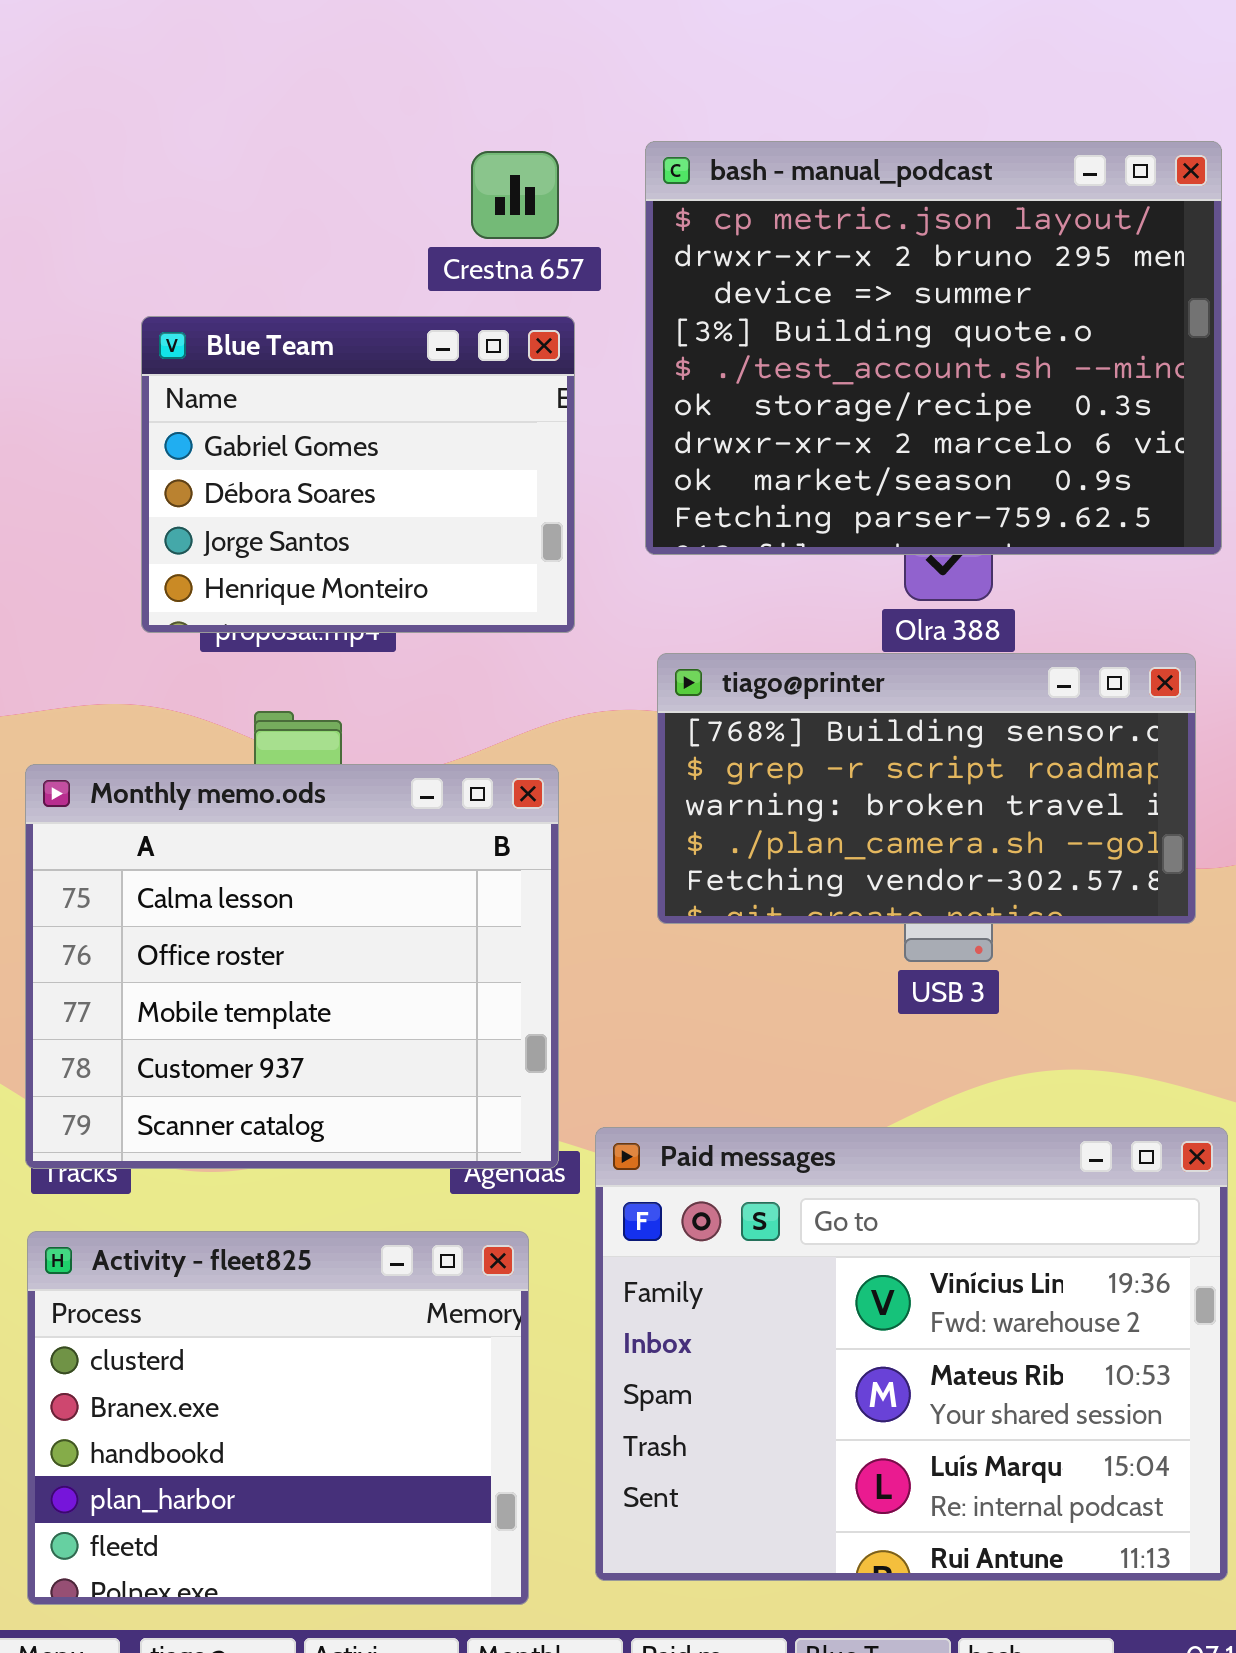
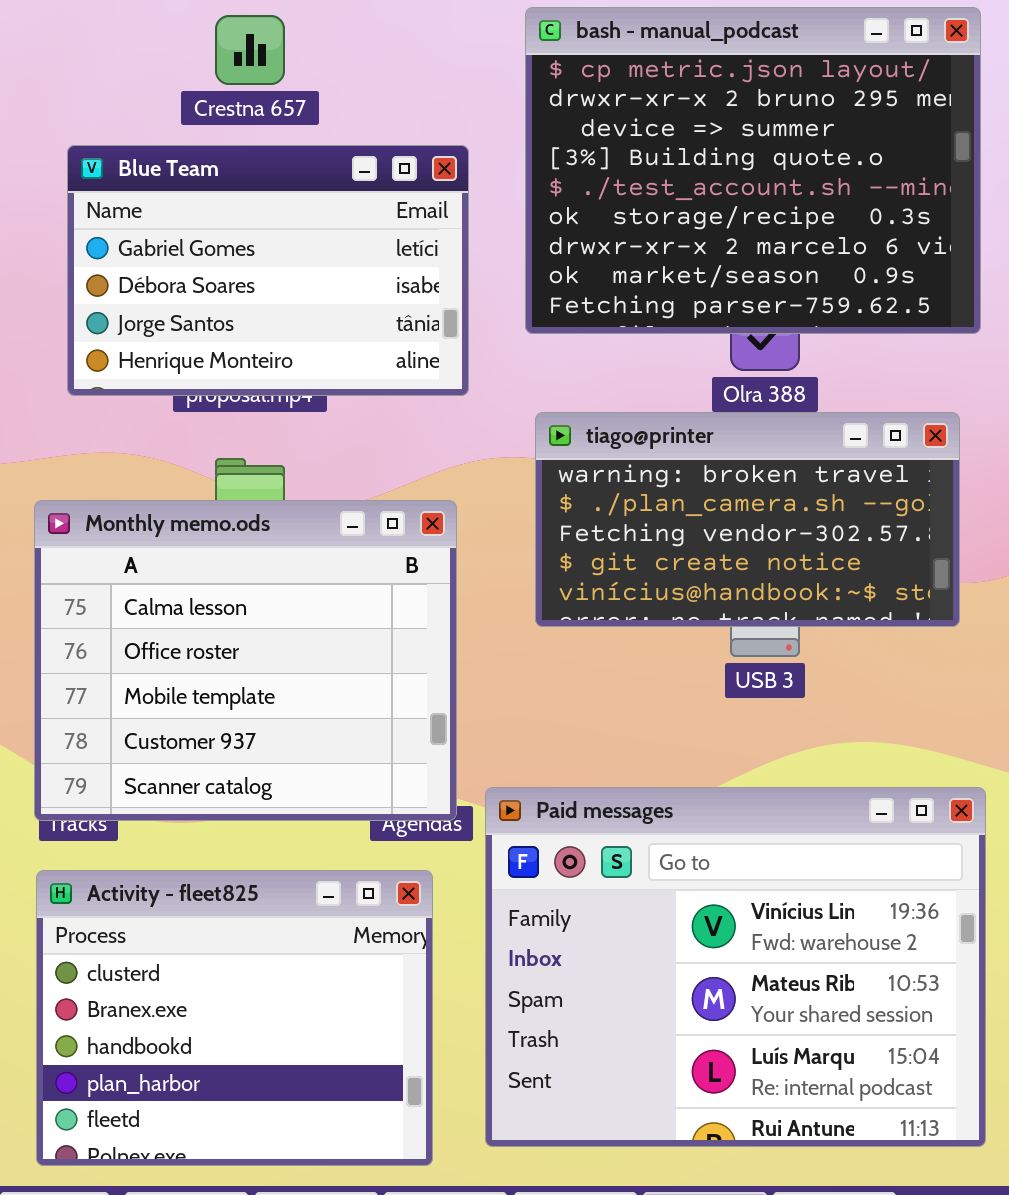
Crestna 657: [471,151,559,239] -> [215,15,285,85], moved
Blue Team: [141,316,575,633] -> [67,145,469,396], resized
tiago@printer: [657,653,1196,924] -> [535,412,960,627], scrolled down 2 rows

